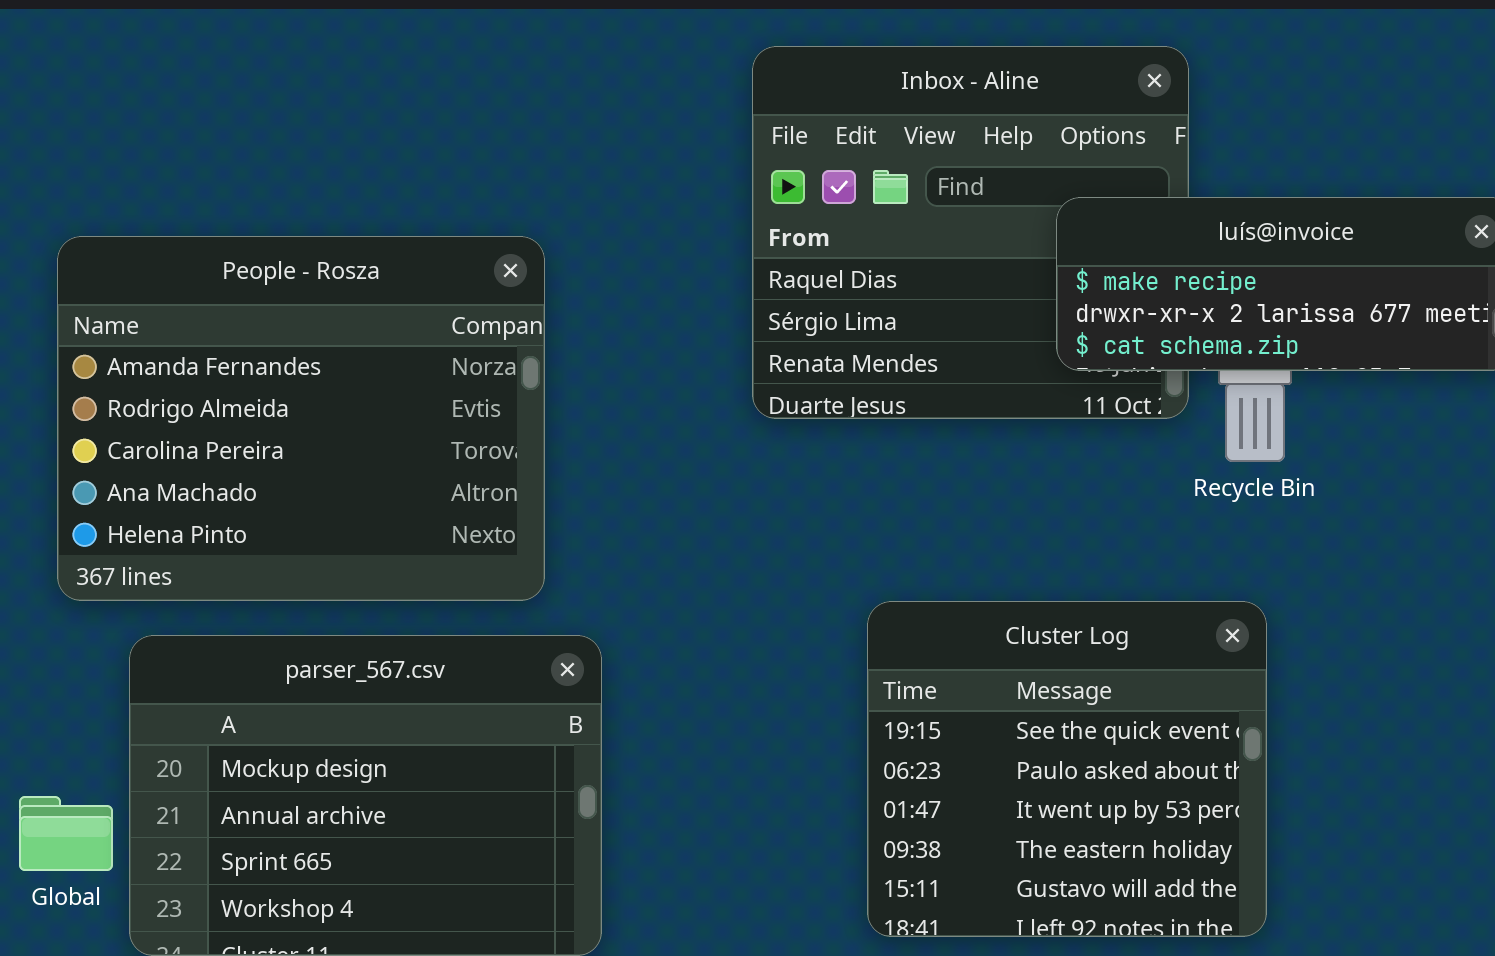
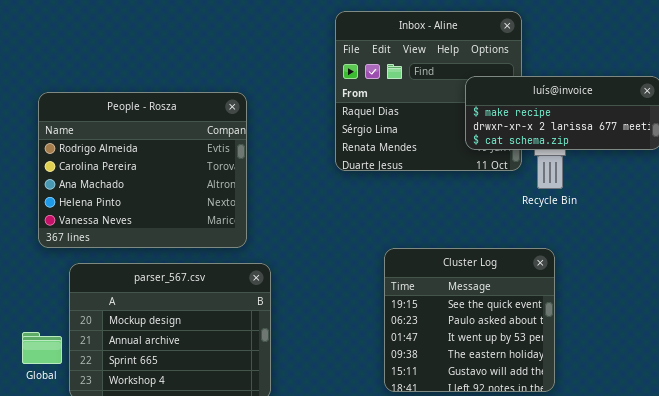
People - Rosza: [57,236,545,601] -> [38,92,247,248], scrolled down 1 row

